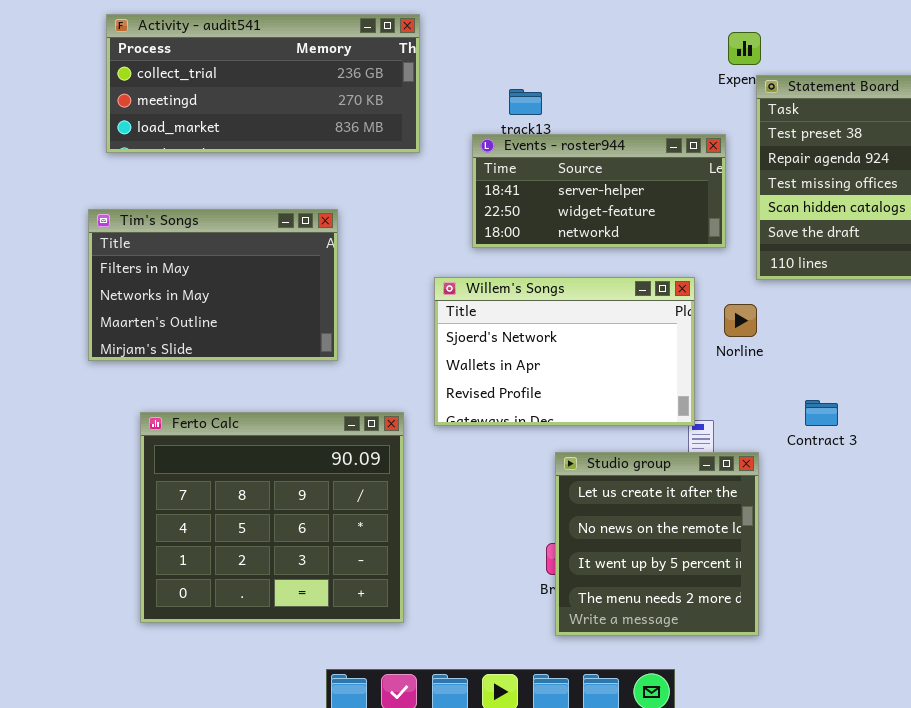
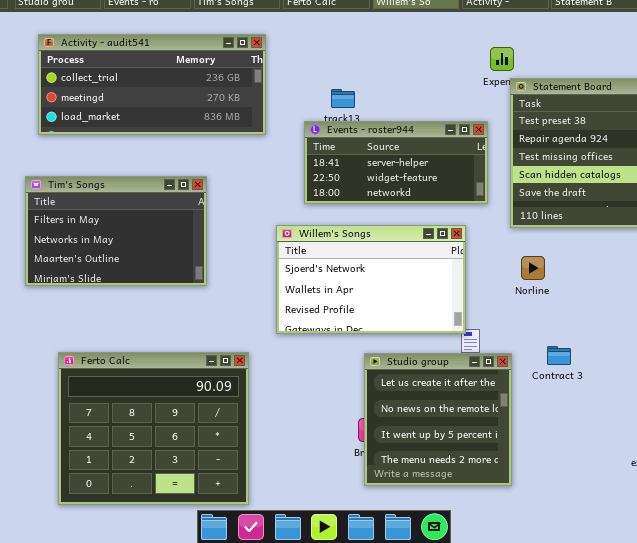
Norline: [724,304,757,337] -> [521,256,545,280], moved
Contract 3: [805,400,838,426] -> [547,346,571,365], moved
Ferto Calc: [140,412,404,623] -> [58,352,249,505], moved

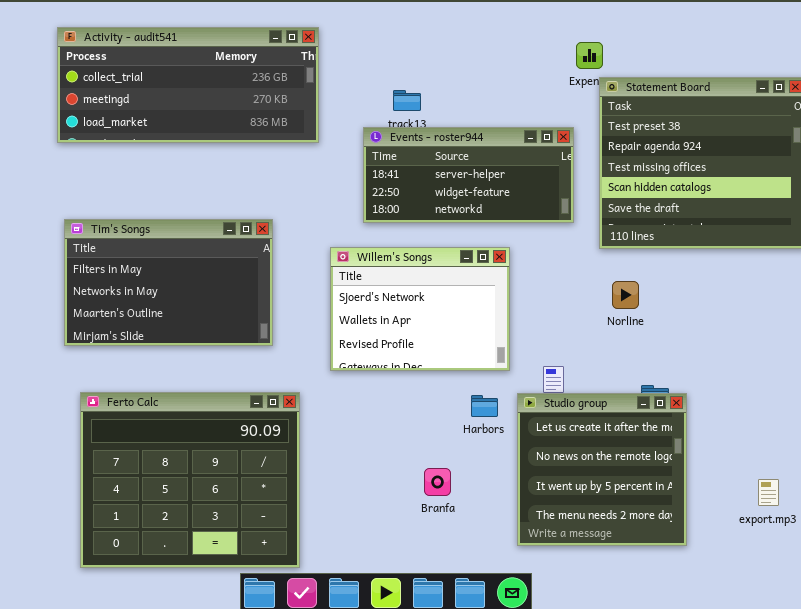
Tim's Songs: [25,176,207,286] -> [64,219,273,346], moved
Willem's Songs: [276,225,466,334] -> [330,247,510,371], resized
Studio group: [364,353,512,486] -> [517,393,687,546], moved

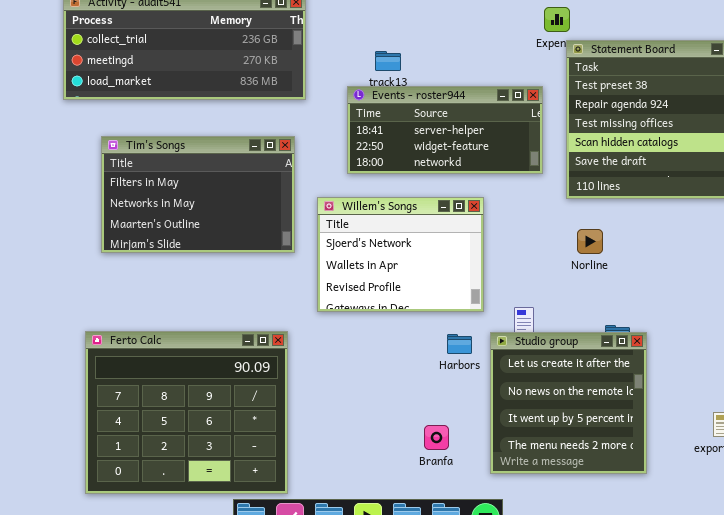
Tim's Songs: [64,219,273,346] -> [101,136,295,253], moved
Branfa: [424,468,451,496] -> [424,425,449,450], moved

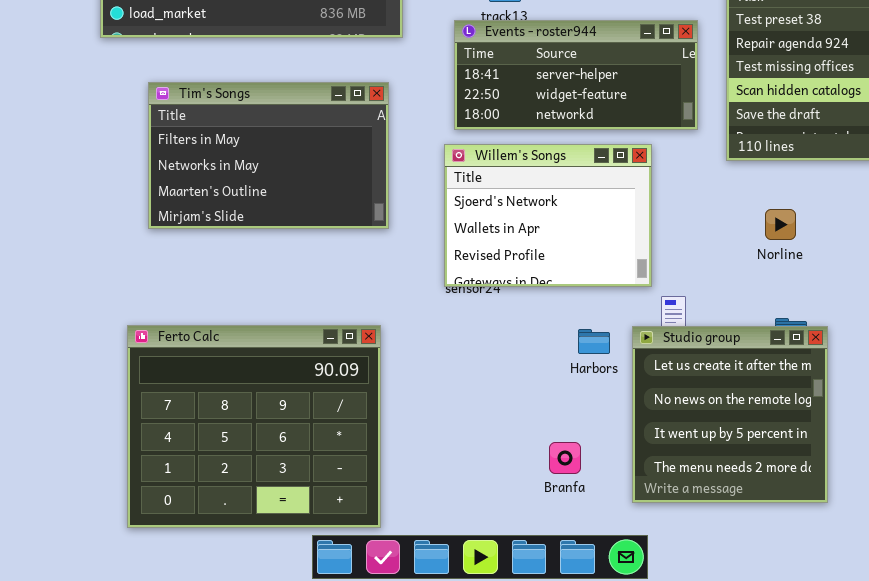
Willem's Songs: [317,197,484,312] -> [444,144,652,287], moved
Norline: [577,229,603,254] -> [765,209,796,240], moved

